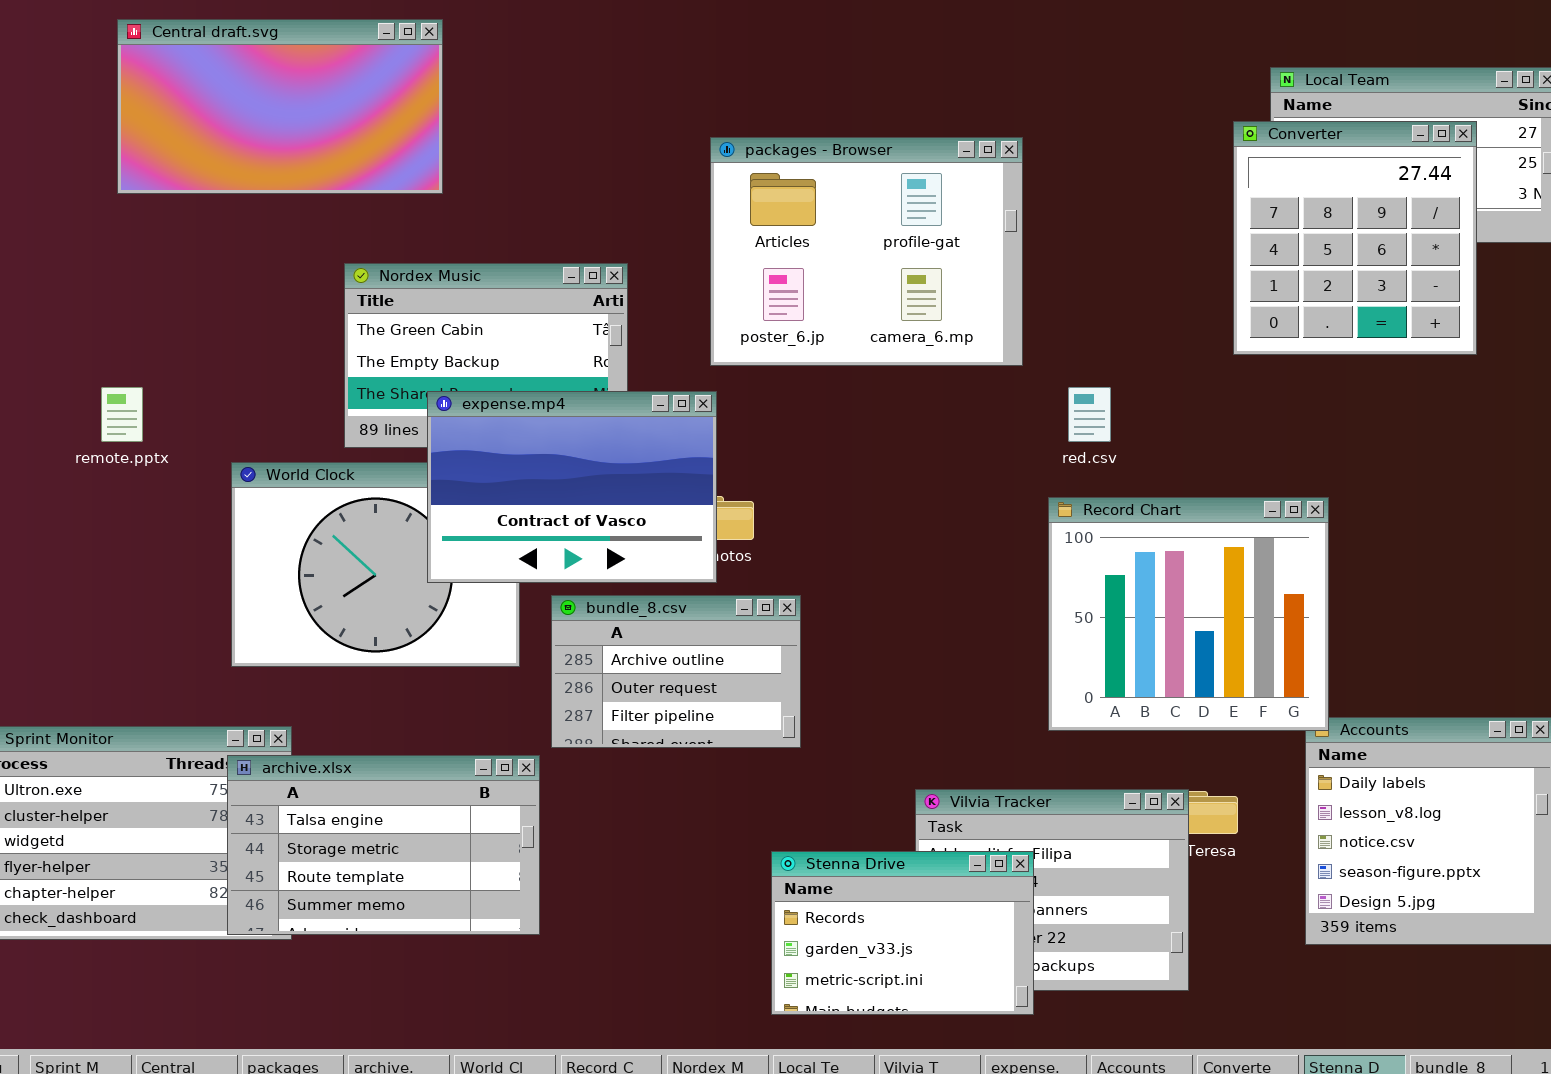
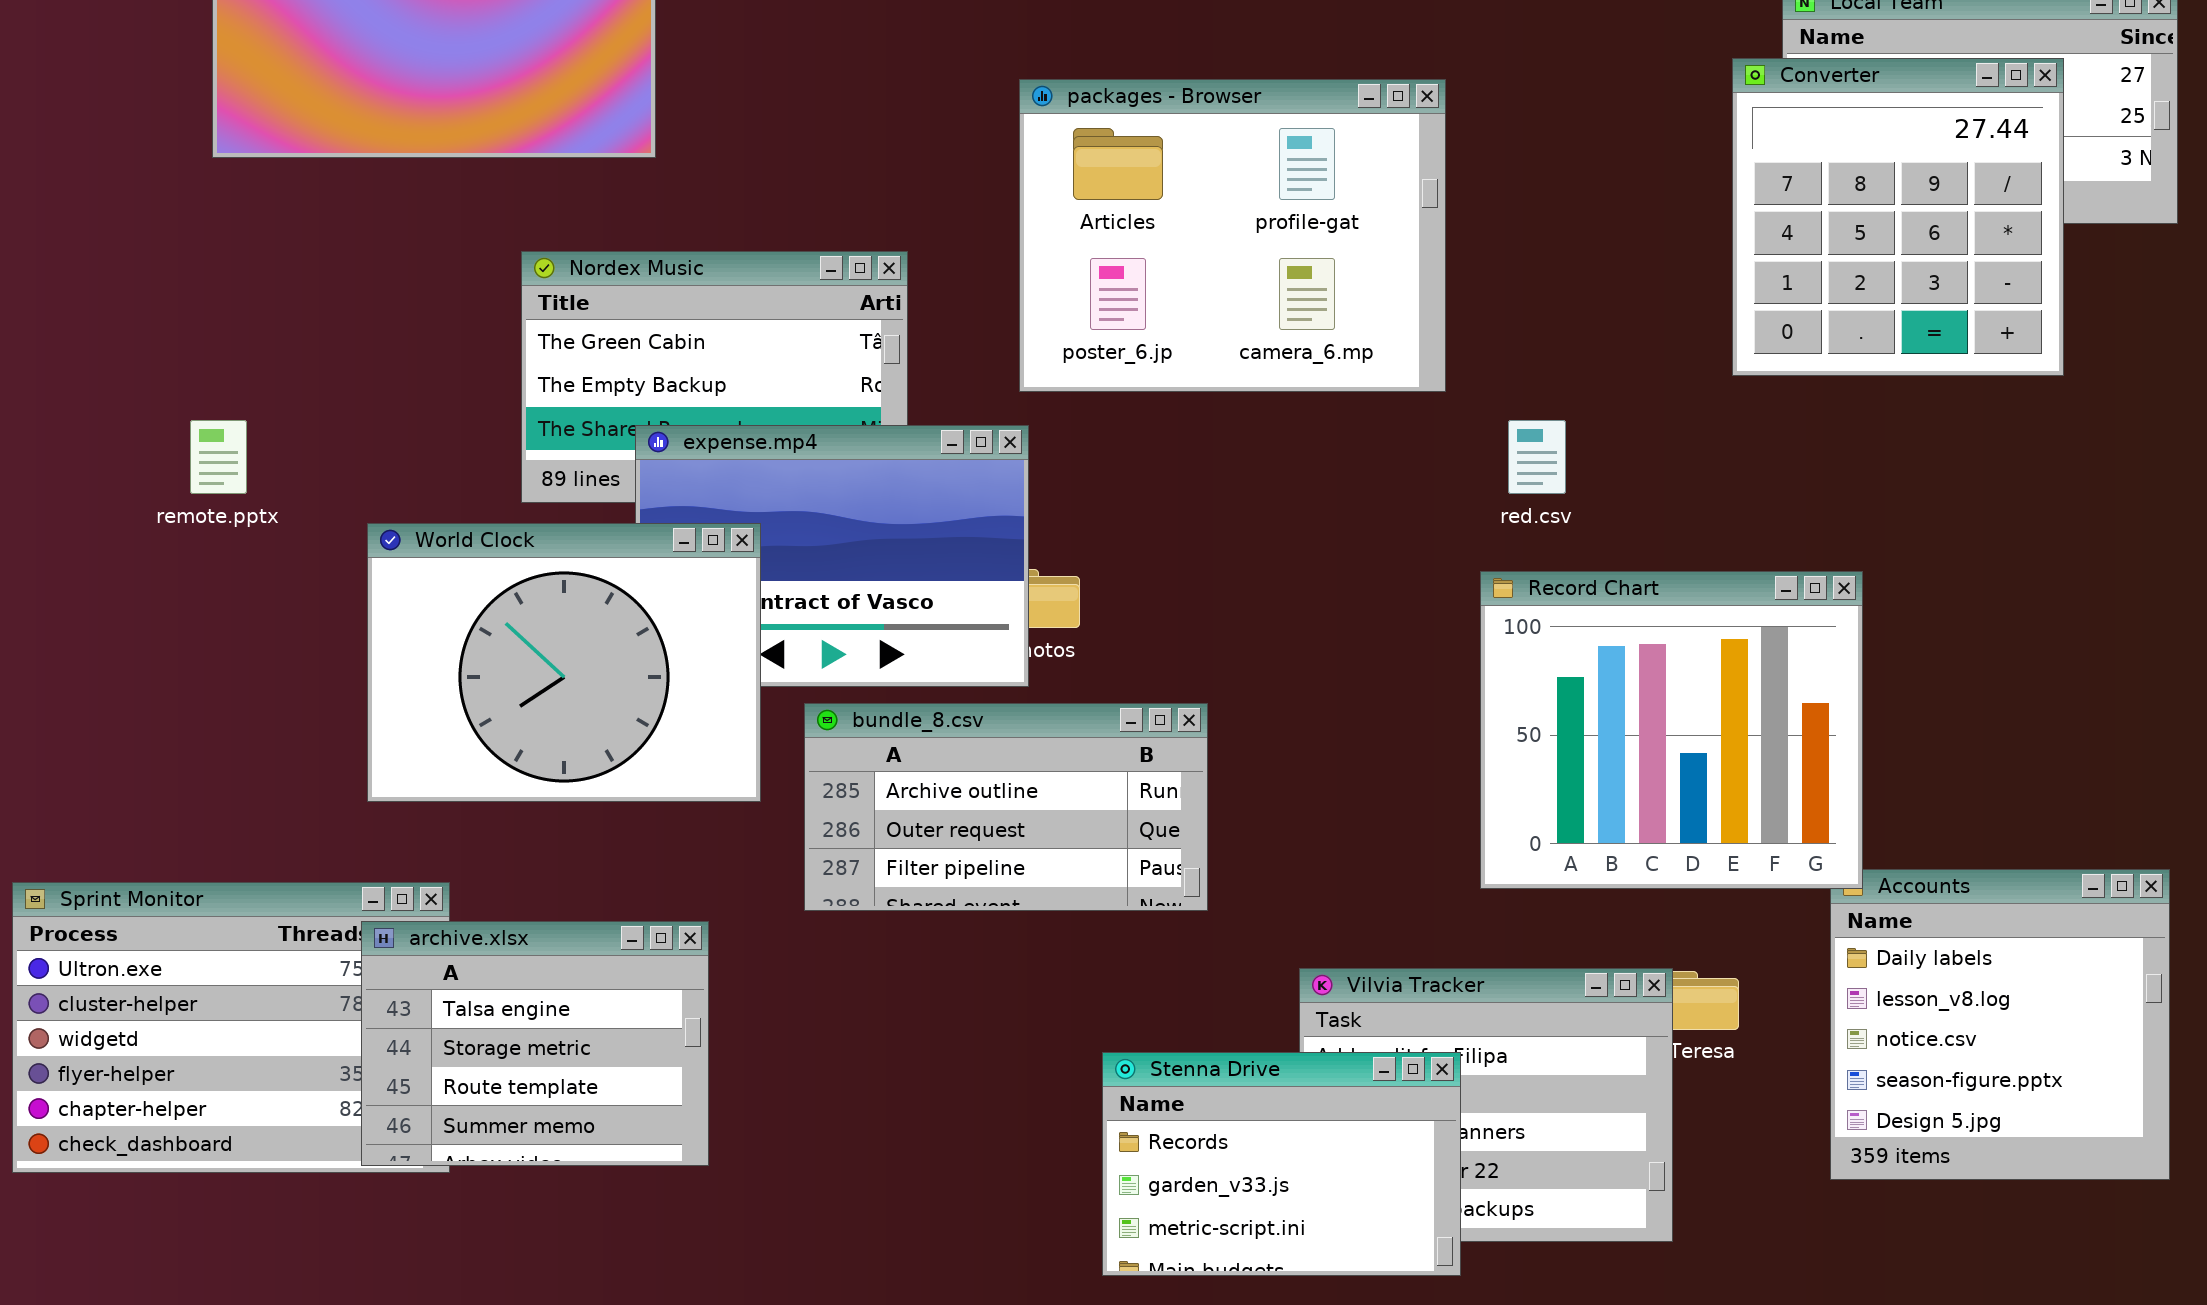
World Clock: [231,462,520,667] -> [367,523,761,802], raised
bundle_8.csv: [551,595,801,748] -> [804,703,1208,911], resized
archive.xlsx: [227,755,540,935] -> [361,921,709,1166], resized

